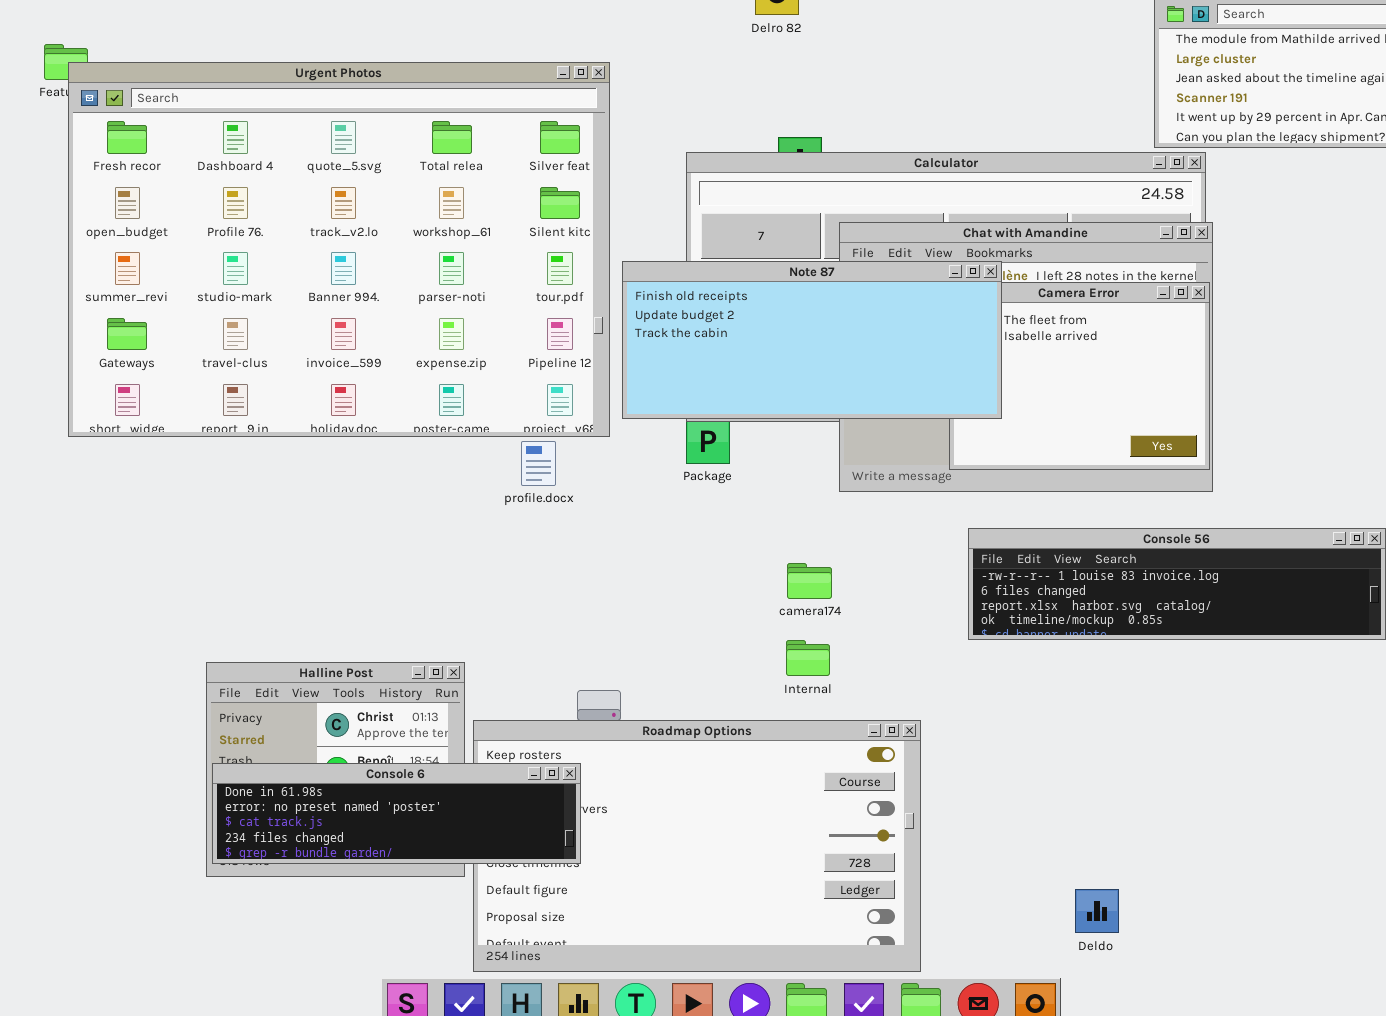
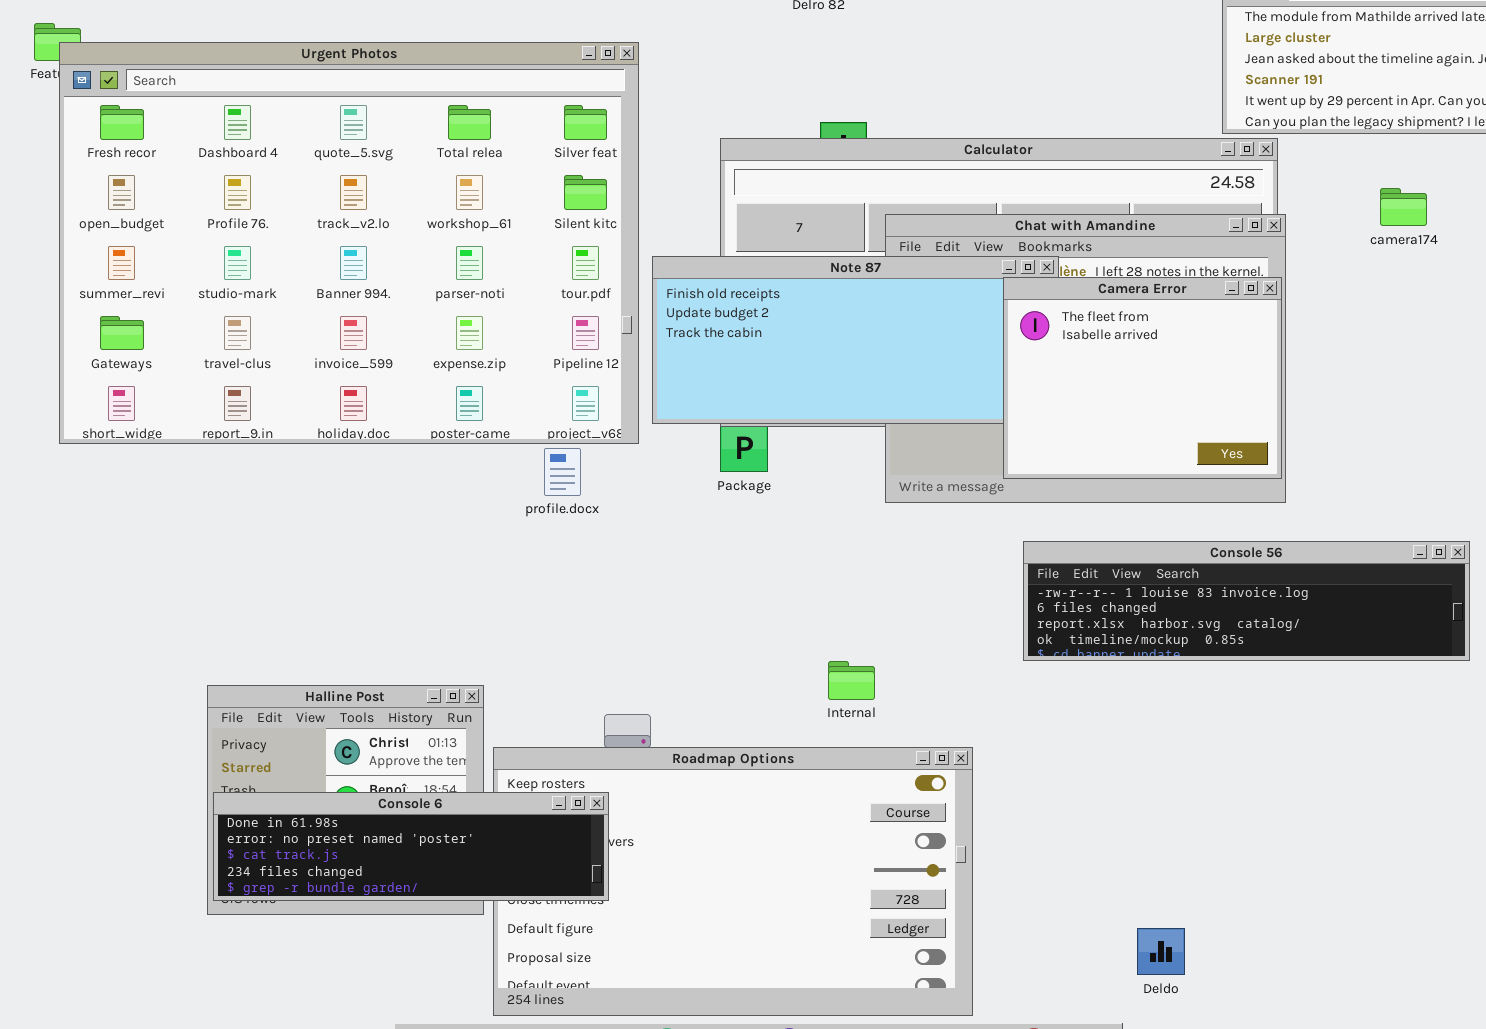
Camera Error: [949,282,1210,470] -> [1003,277,1282,479], raised
camera174: [787,563,832,599] -> [1380,188,1427,226], moved

